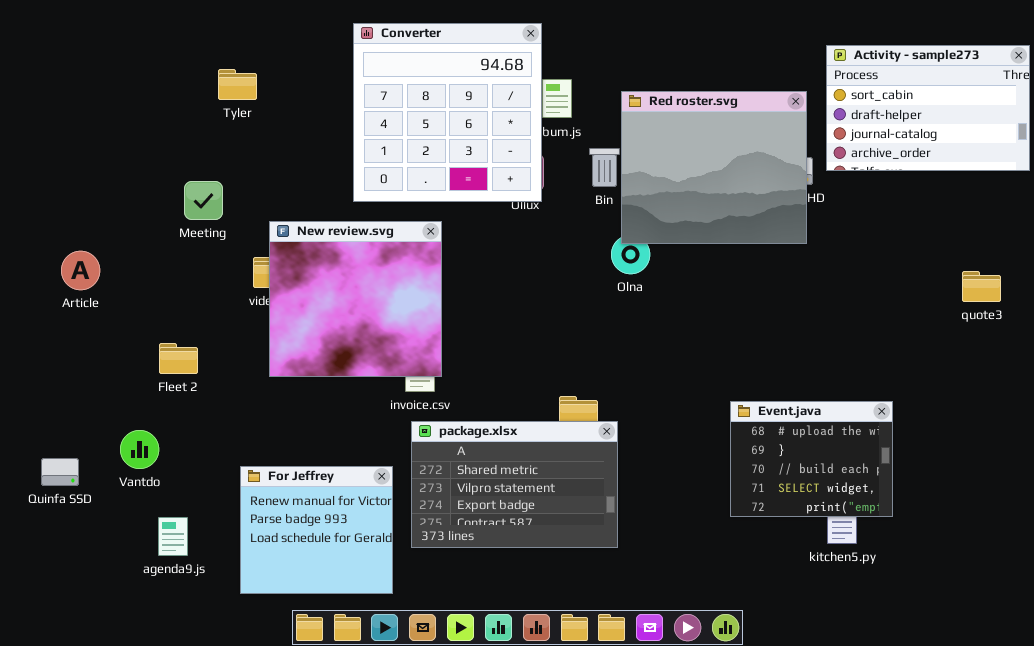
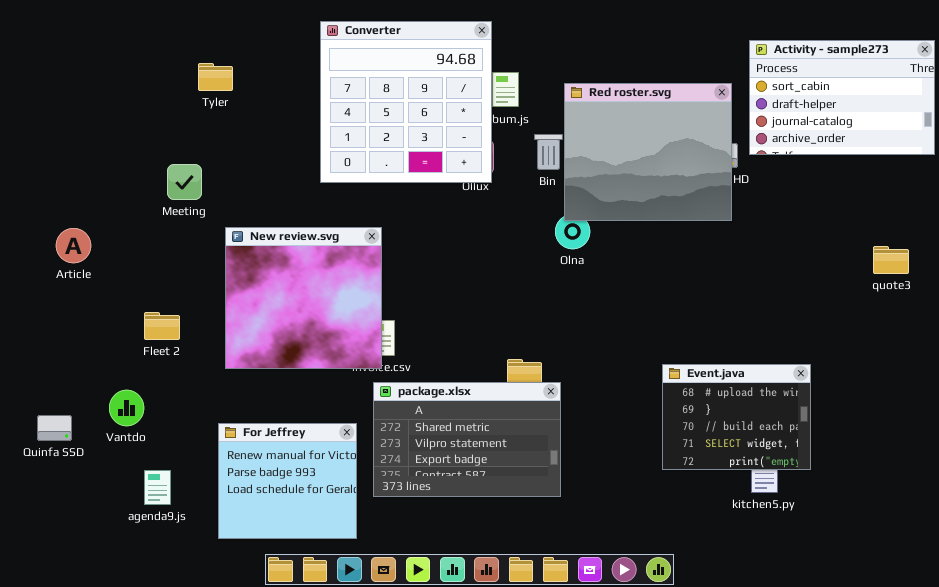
New review.svg: [269,221,442,377] -> [225,227,382,369], moved

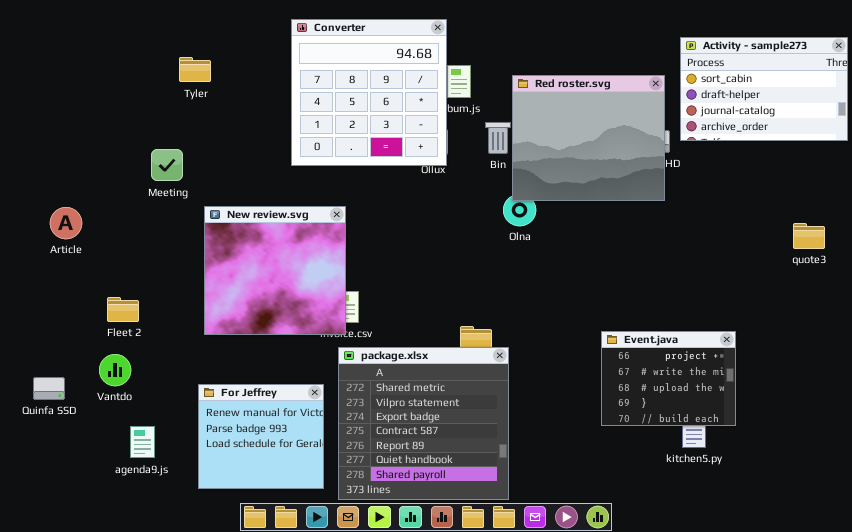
Fleet 2: [144,312,180,340] -> [107,297,139,322], moved
Event.java: [662,364,811,470] -> [601,331,736,426], scrolled up 2 rows
package.xlsx: [373,382,561,497] -> [338,347,509,500], resized

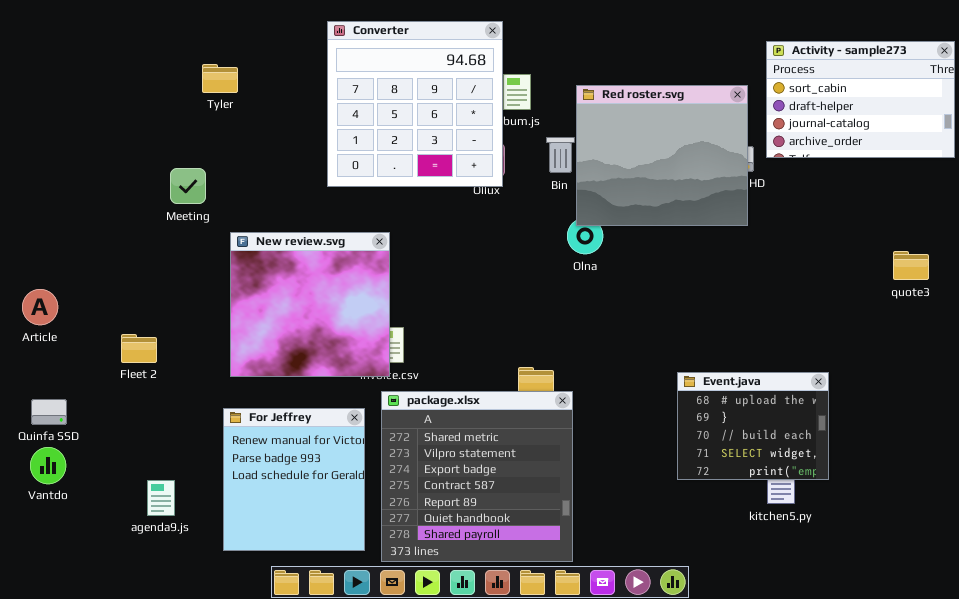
Article: [50,207,82,239] -> [22,289,58,325], moved
Event.java: [601,331,736,426] -> [677,372,829,480], scrolled down 2 rows
Vantdo: [99,354,131,386] -> [30,447,66,484], moved
Quinfa SSD: [33,377,65,400] -> [31,399,67,425], moved
For Jeffrey: [198,384,324,489] -> [223,408,365,551], resized

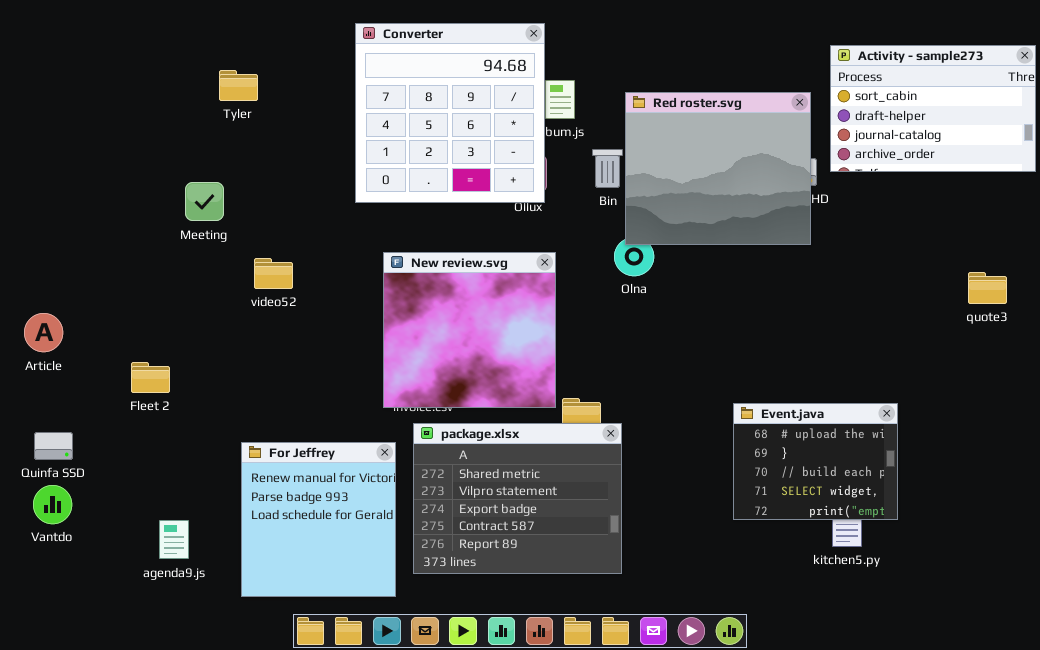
New review.svg: [230,232,390,377] -> [383,252,556,408], moved
package.xlsx: [381,391,573,562] -> [413,423,622,574], resized

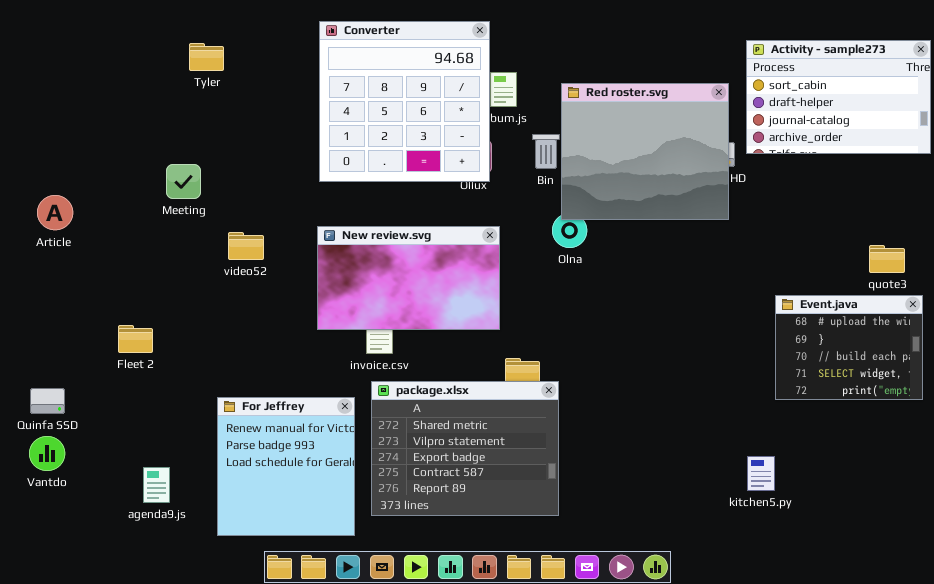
Tyler: [219,70,258,101] -> [189,43,224,71], moved
New review.svg: [383,252,556,408] -> [317,226,500,330], resized
Article: [24,313,63,352] -> [37,195,73,230], moved
Event.java: [733,403,898,520] -> [775,295,923,400], moved

